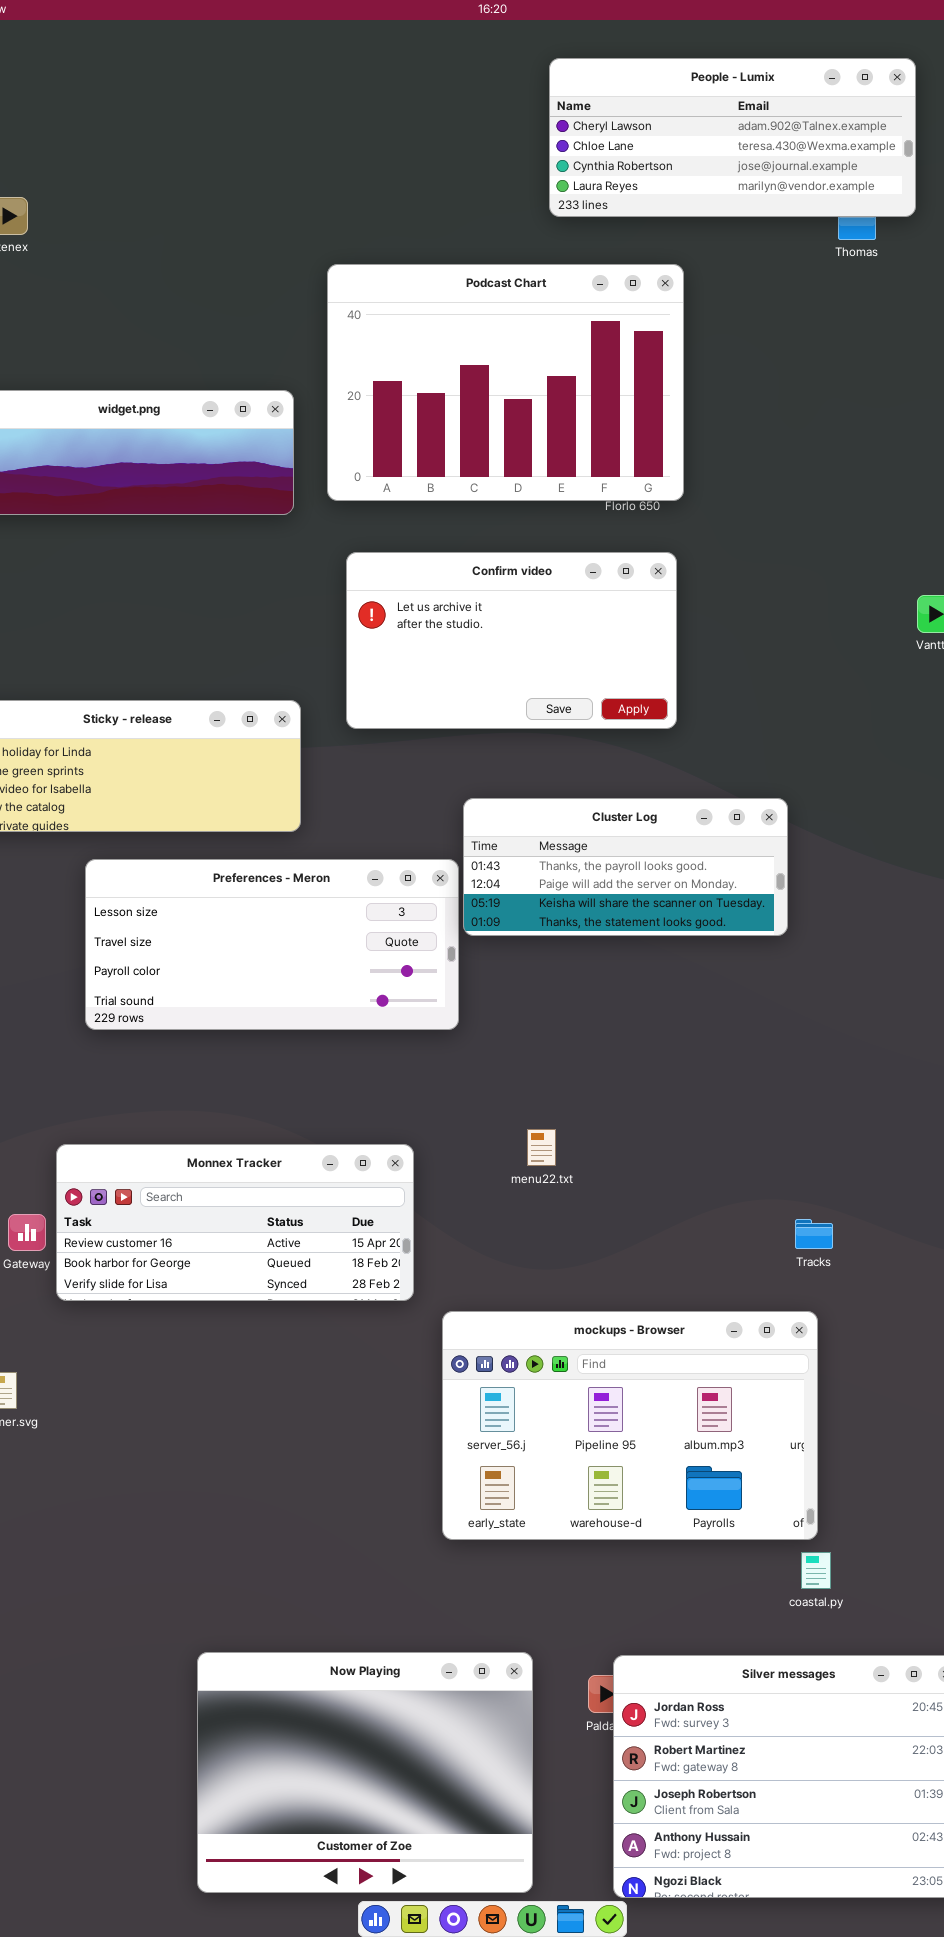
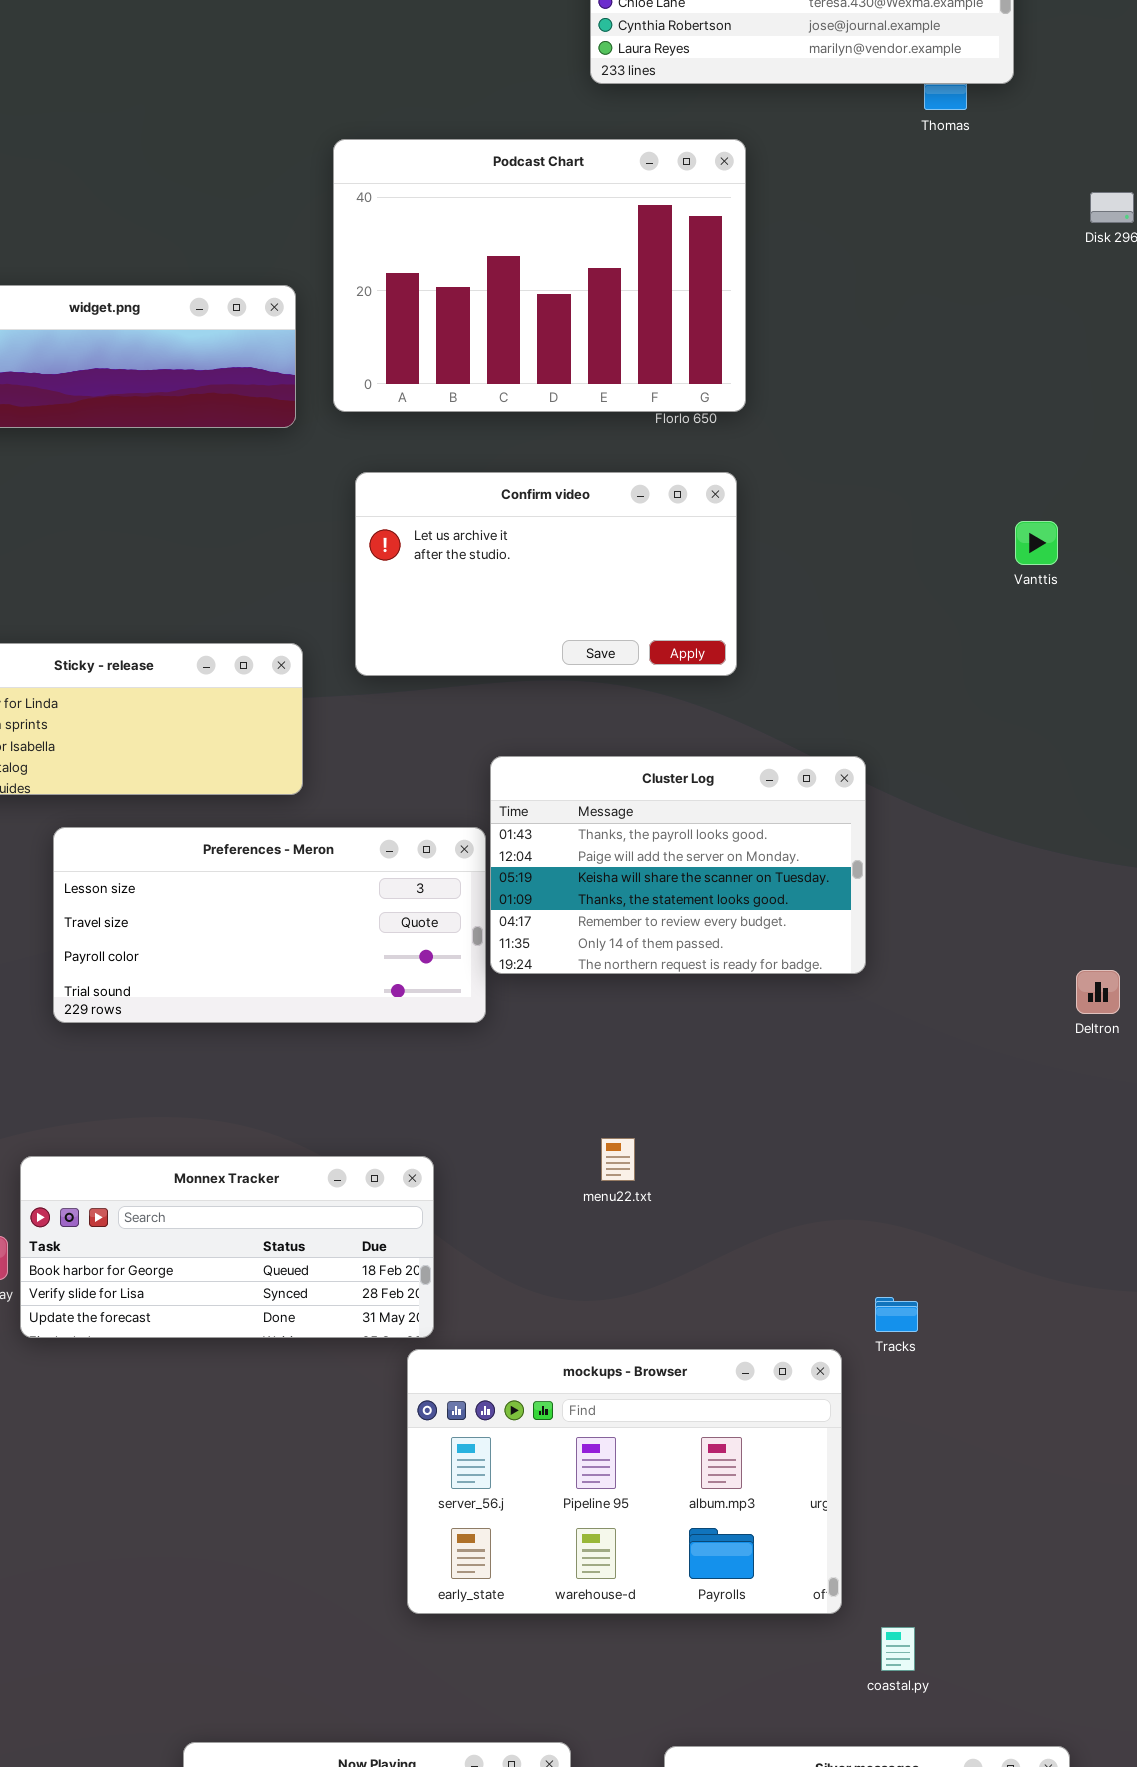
Cluster Log: [463,798,788,936] -> [490,756,866,974], resized
menu22.txt: [527,1129,556,1166] -> [601,1138,635,1181], moved
Monnex Tracker: [56,1144,414,1301] -> [20,1156,434,1338], scrolled down 1 row
Tracks: [795,1219,833,1249] -> [875,1297,918,1332], moved
mockups - Browser: [442,1311,818,1540] -> [407,1349,842,1614], moved

